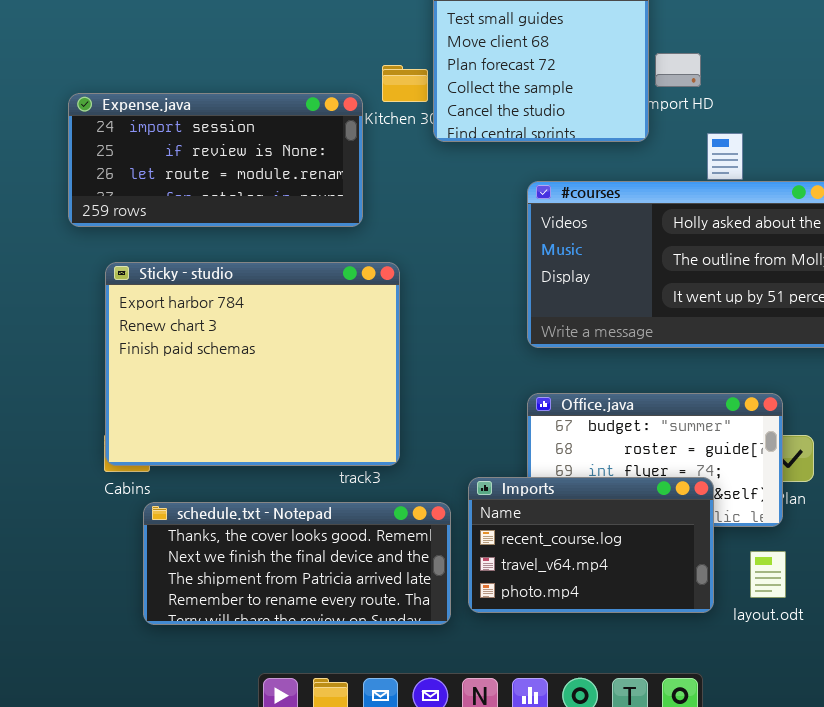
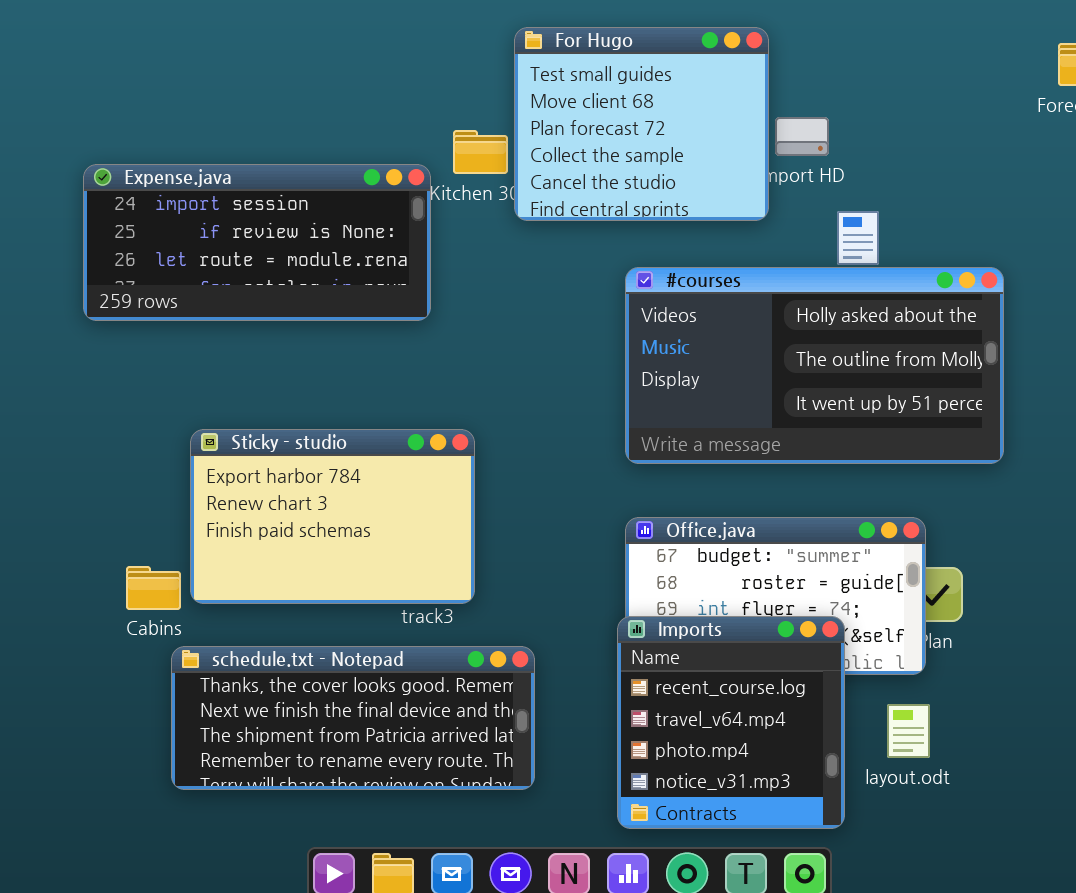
Sticky - studio: [105,262,400,466] -> [190,429,475,604], resized
Imports: [468,477,714,613] -> [617,616,845,829], resized

